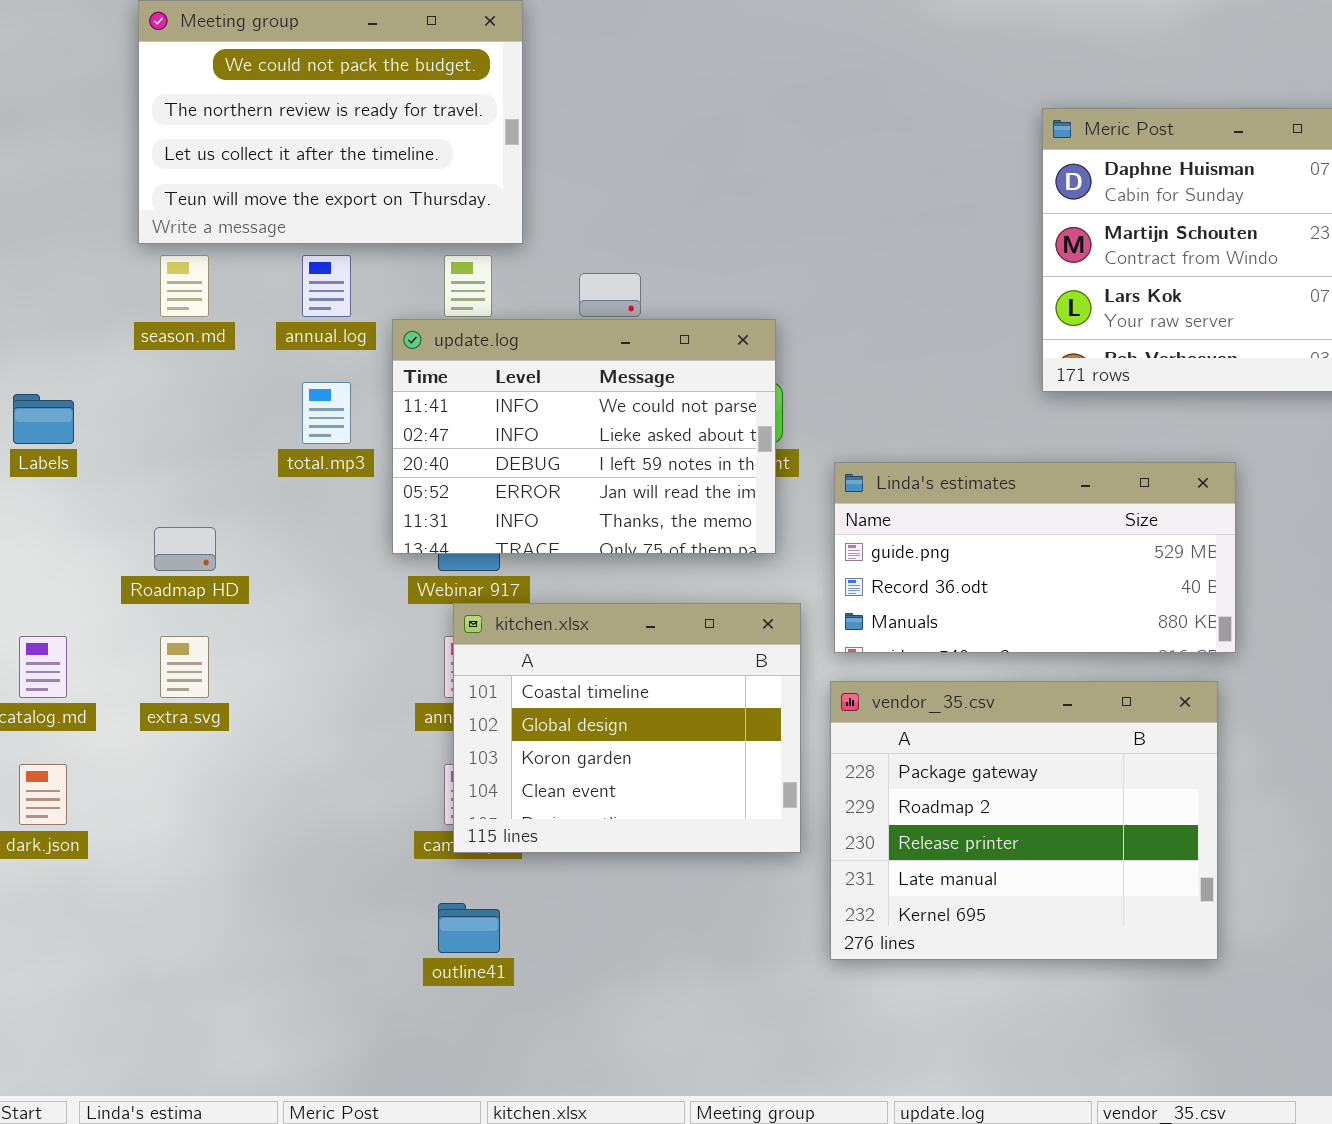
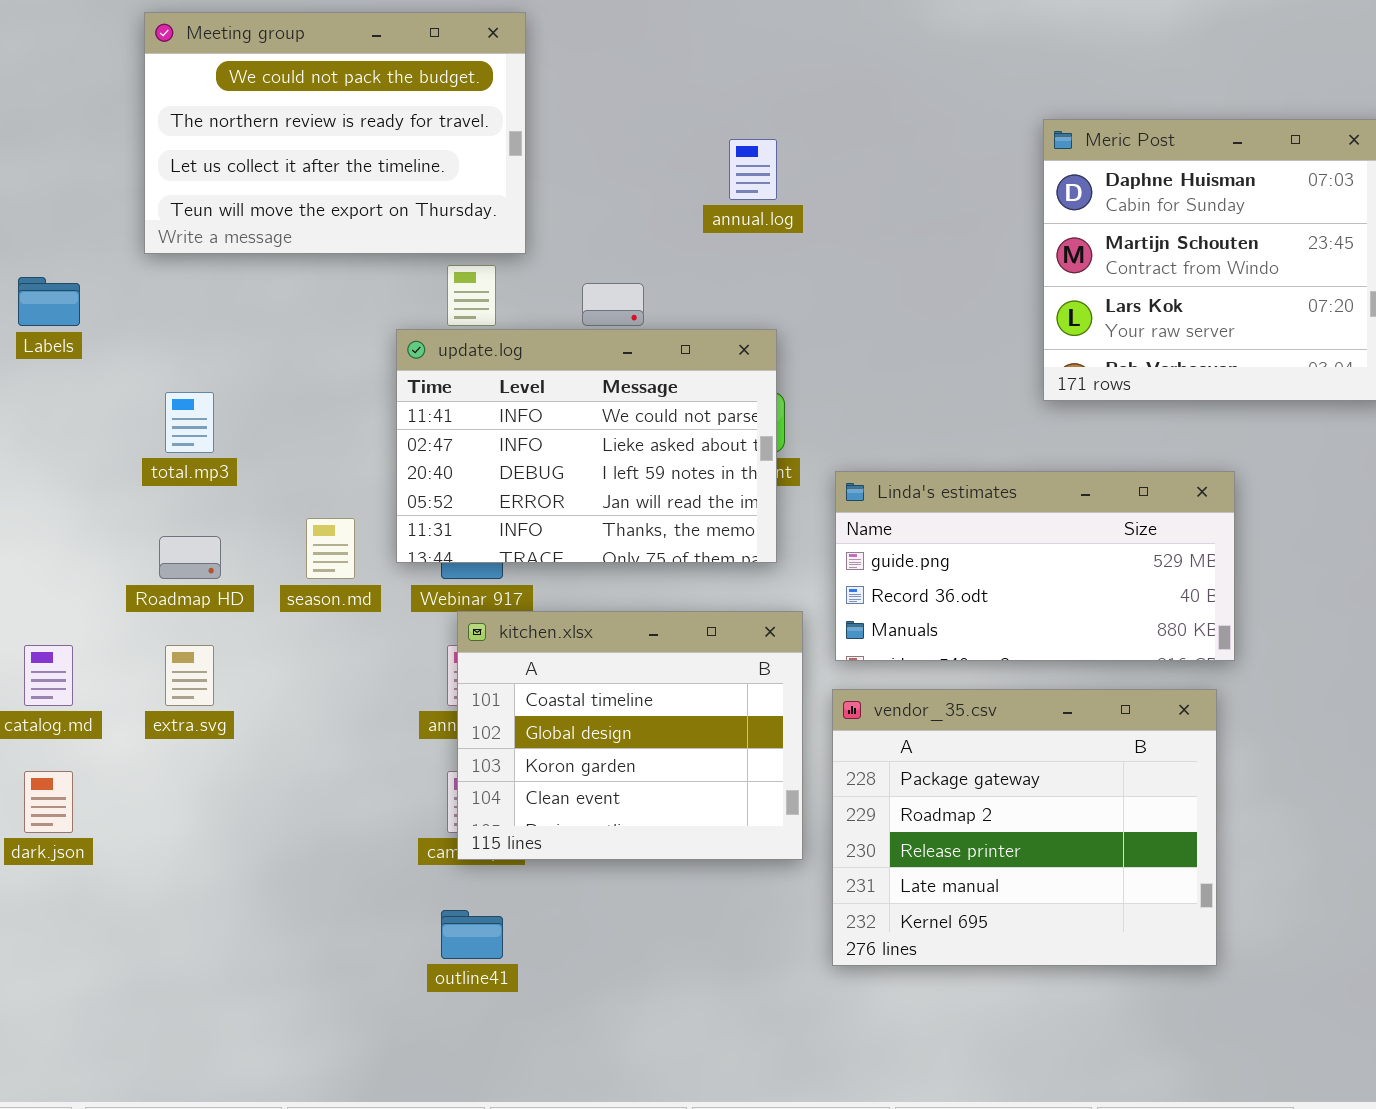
season.md: [160,255,209,317] -> [306,518,355,579], moved
annual.log: [302,255,351,317] -> [729,139,777,200], moved
total.mp3: [302,382,351,444] -> [165,392,214,453], moved
Labels: [13,394,74,444] -> [18,277,80,326], moved

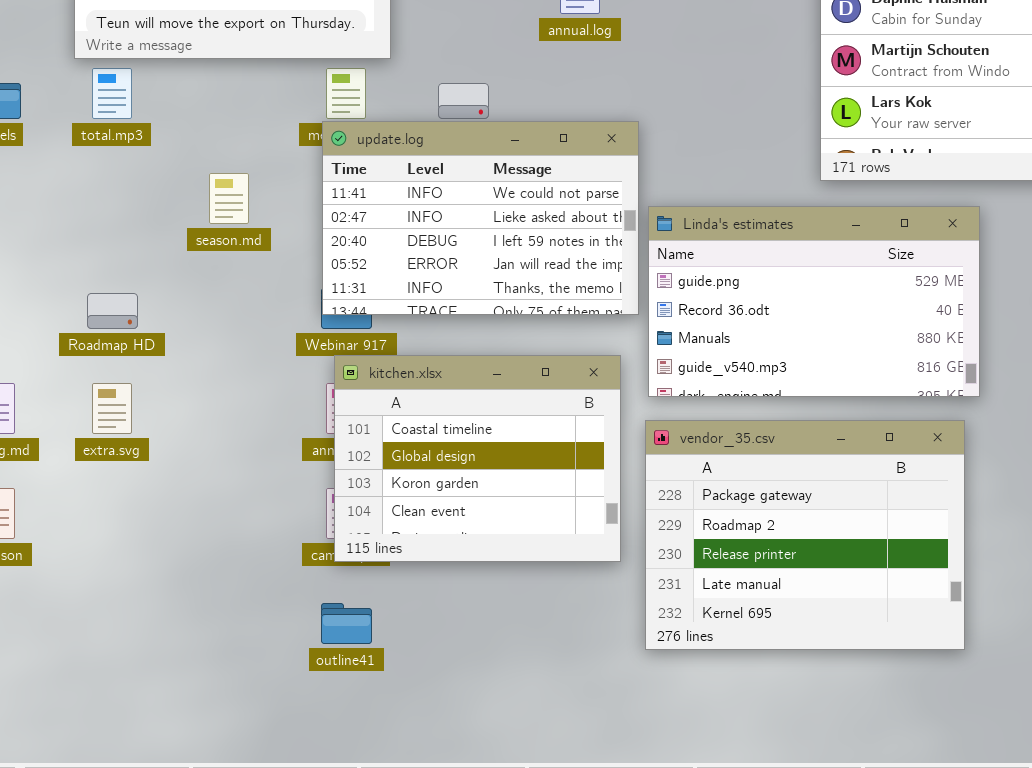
update.log: [396,329,777,563] -> [322,121,639,315], moved
total.mp3: [165,392,214,453] -> [92,68,132,119], moved
Linda's estimates: [835,471,1235,661] -> [648,206,980,397], resized
season.md: [306,518,355,579] -> [209,173,249,224], moved

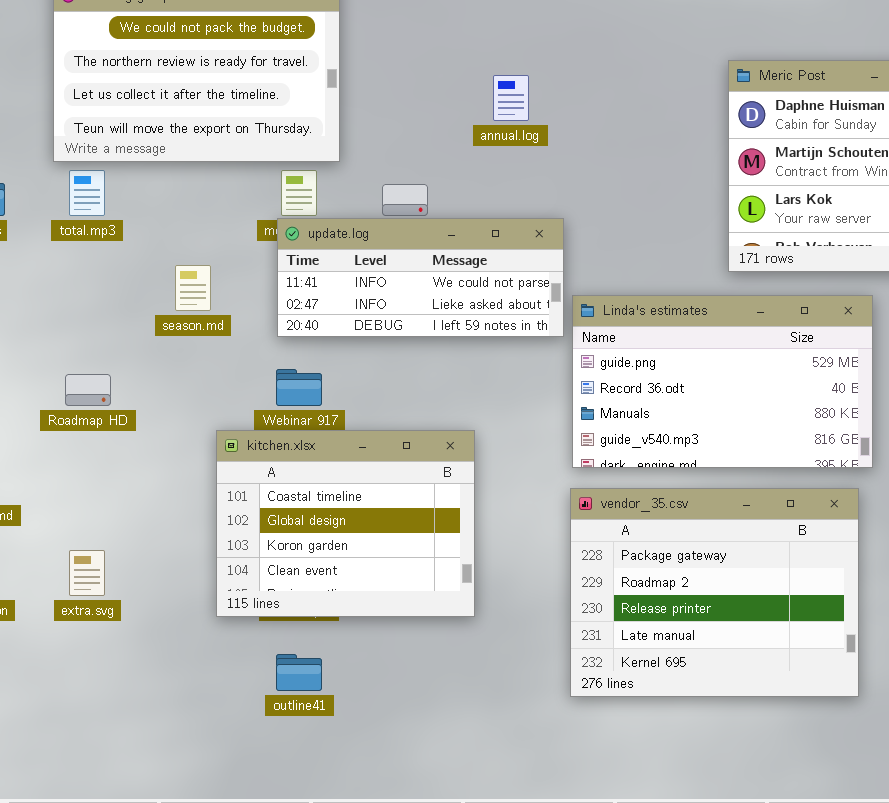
update.log: [322,121,639,315] -> [277,218,564,337], resized
kitchen.xlsx: [334,355,621,562] -> [216,430,475,617], moved
extra.svg: [92,383,132,434] -> [69,550,105,596], moved

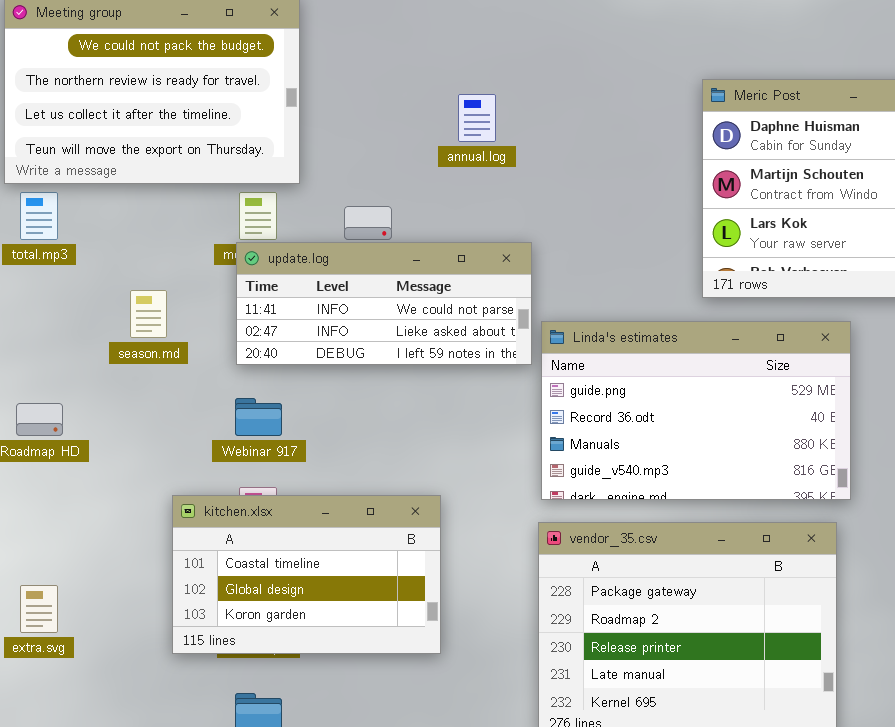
kitchen.xlsx: [216,430,475,617] -> [172,495,441,654], resized

